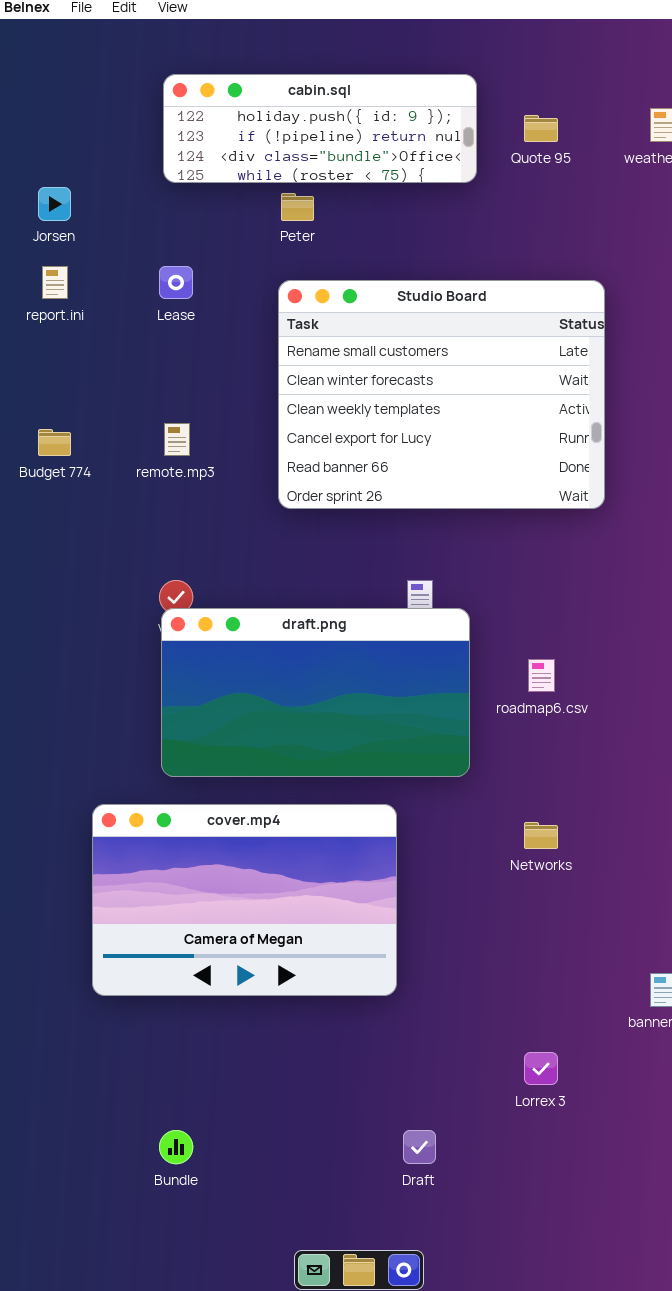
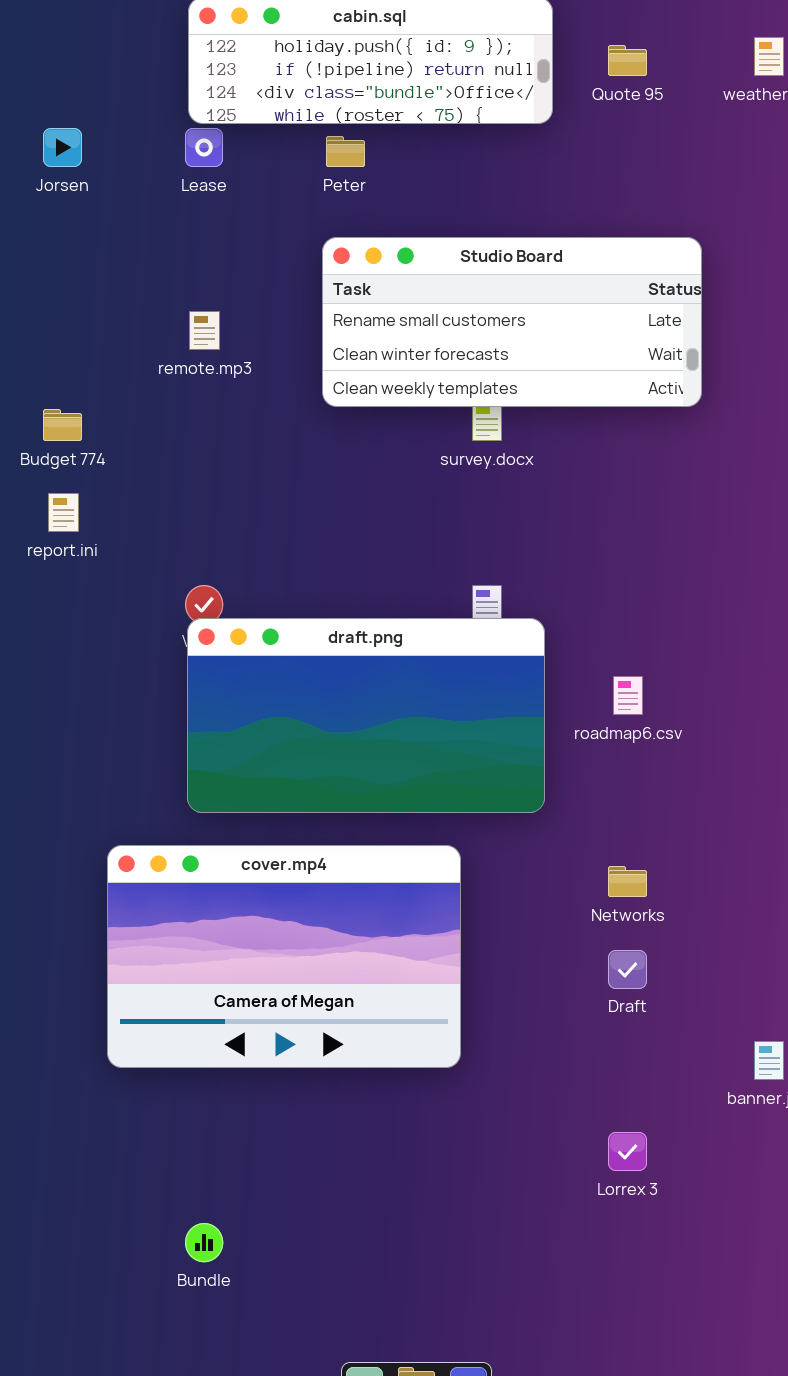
report.ini: [42,266,68,299] -> [48,493,79,532], moved
Lease: [159,266,193,299] -> [185,128,223,167], moved
Studio Board: [278,280,605,509] -> [322,237,702,407], resized
remote.mp3: [164,423,190,456] -> [189,311,220,350], moved
Draft: [403,1130,436,1164] -> [608,950,647,989], moved

